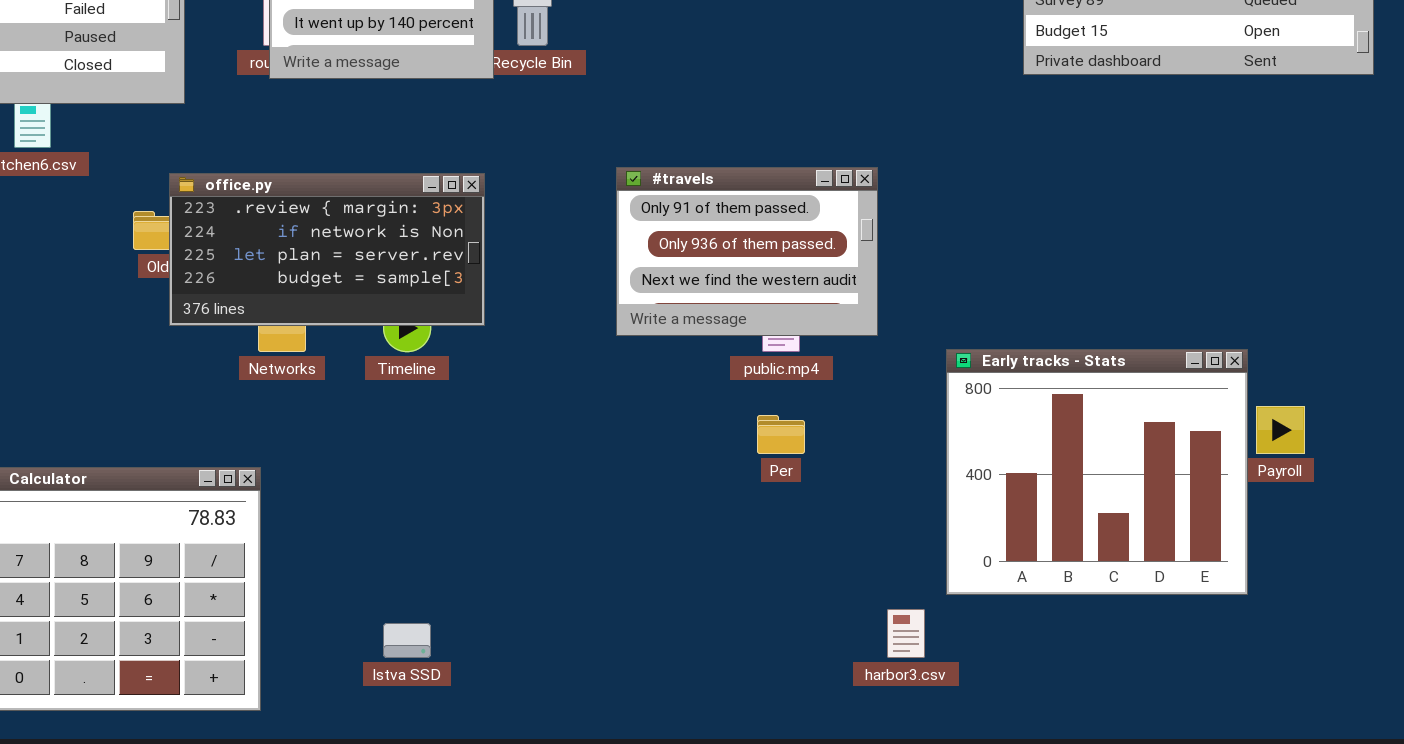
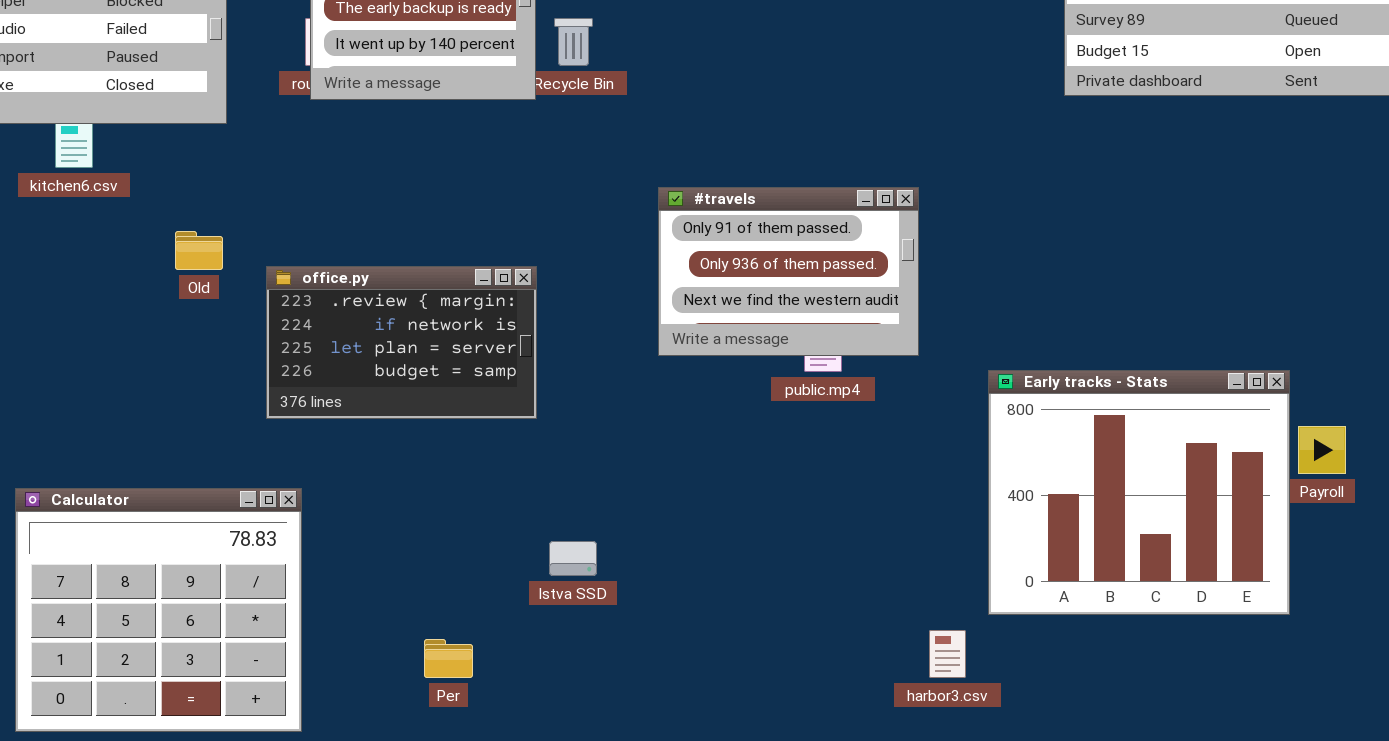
office.py: [169,173,485,326] -> [266,266,537,419], moved, resized
Per: [757,415,805,454] -> [424,639,473,678], moved
Istva SSD: [383,623,431,658] -> [549,541,597,576], moved

